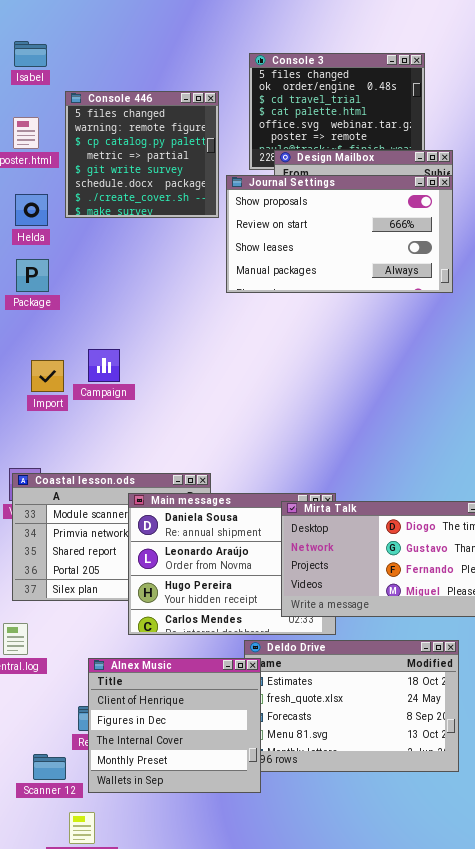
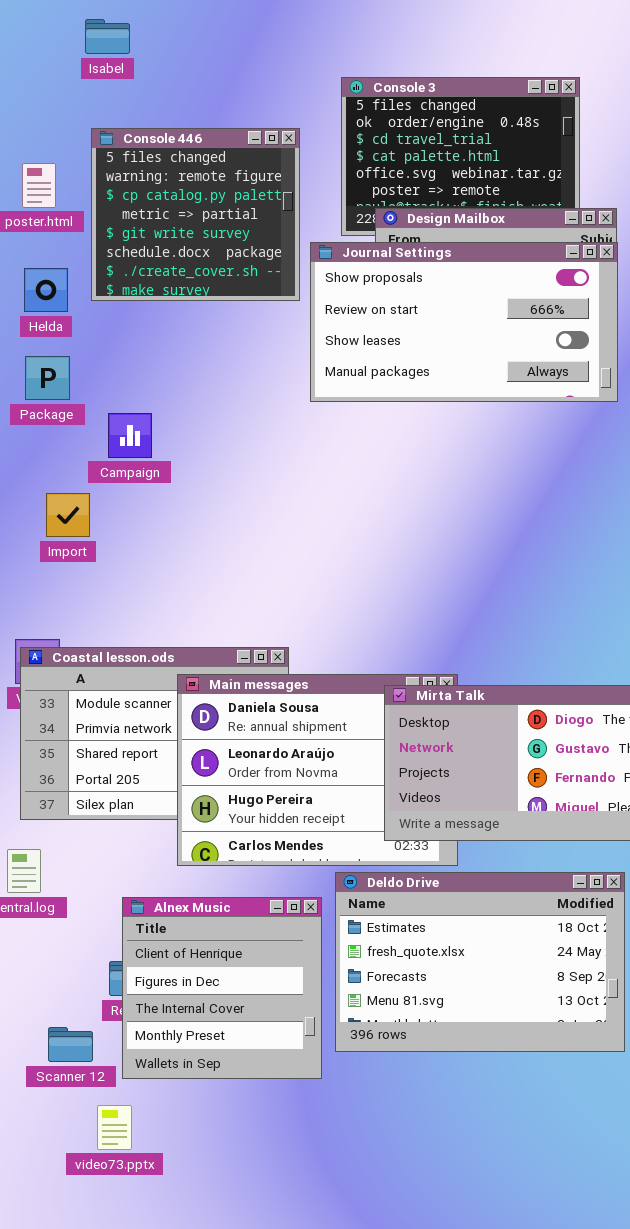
Isabel: [14,41,47,67] -> [85,19,130,54], moved
Campaign: [88,349,120,382] -> [108,413,152,458], moved
Alnex Music: [88,658,261,793] -> [122,897,322,1079], resized

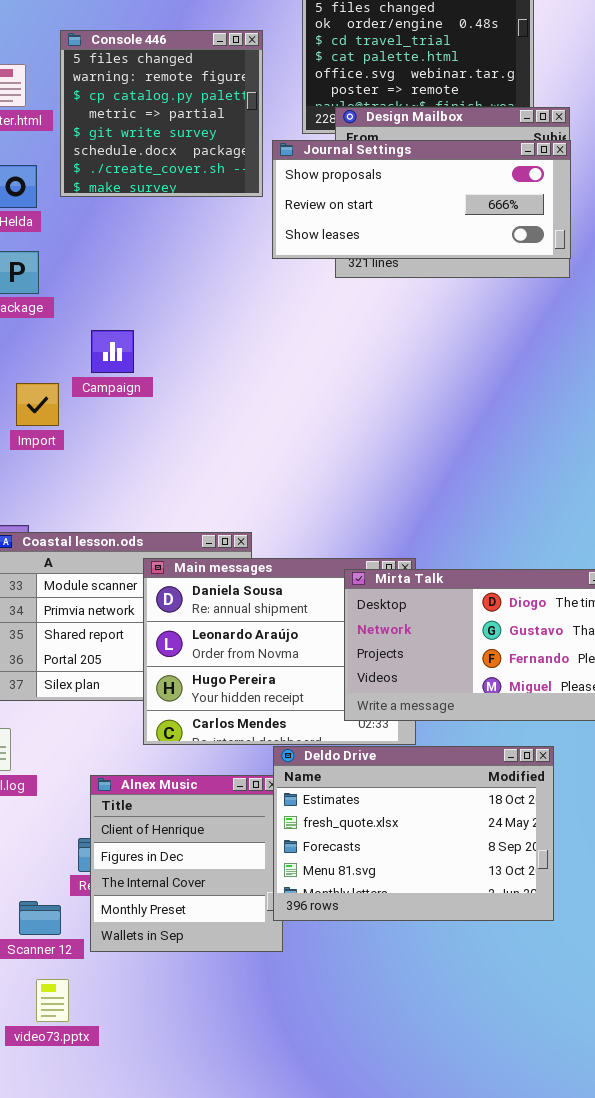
Journal Settings: [310,242,618,402] -> [272,140,571,259], resized
Campaign: [108,413,152,458] -> [91,330,134,373], moved
Deldo Drive: [335,872,625,1052] -> [273,746,554,921], moved
video73.pptx: [97,1105,132,1150] -> [36,979,69,1022], moved

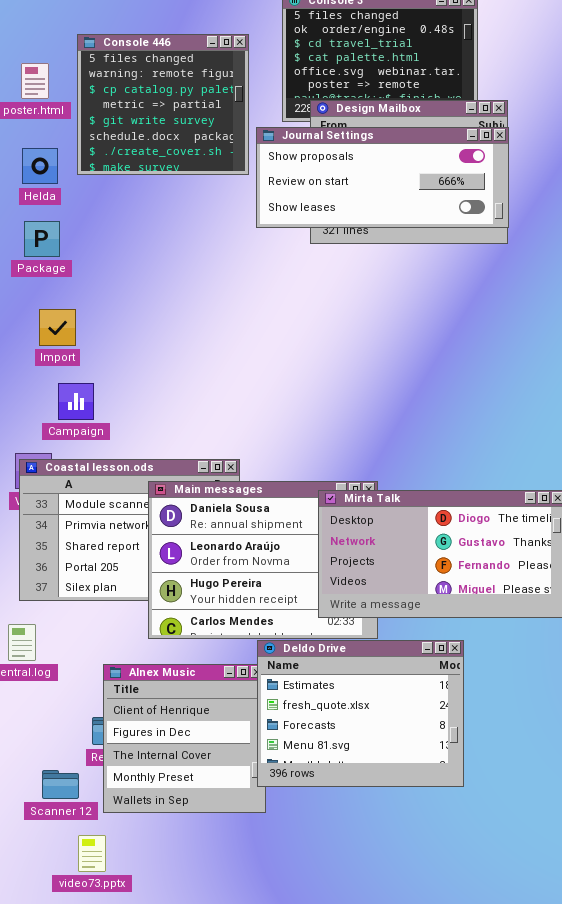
Campaign: [91,330,134,373] -> [58,383,94,420], moved
Import: [16,383,59,426] -> [39,309,76,346], moved
Deldo Drive: [273,746,554,921] -> [257,640,464,787], resized
video73.pptx: [36,979,69,1022] -> [78,835,106,872], moved

